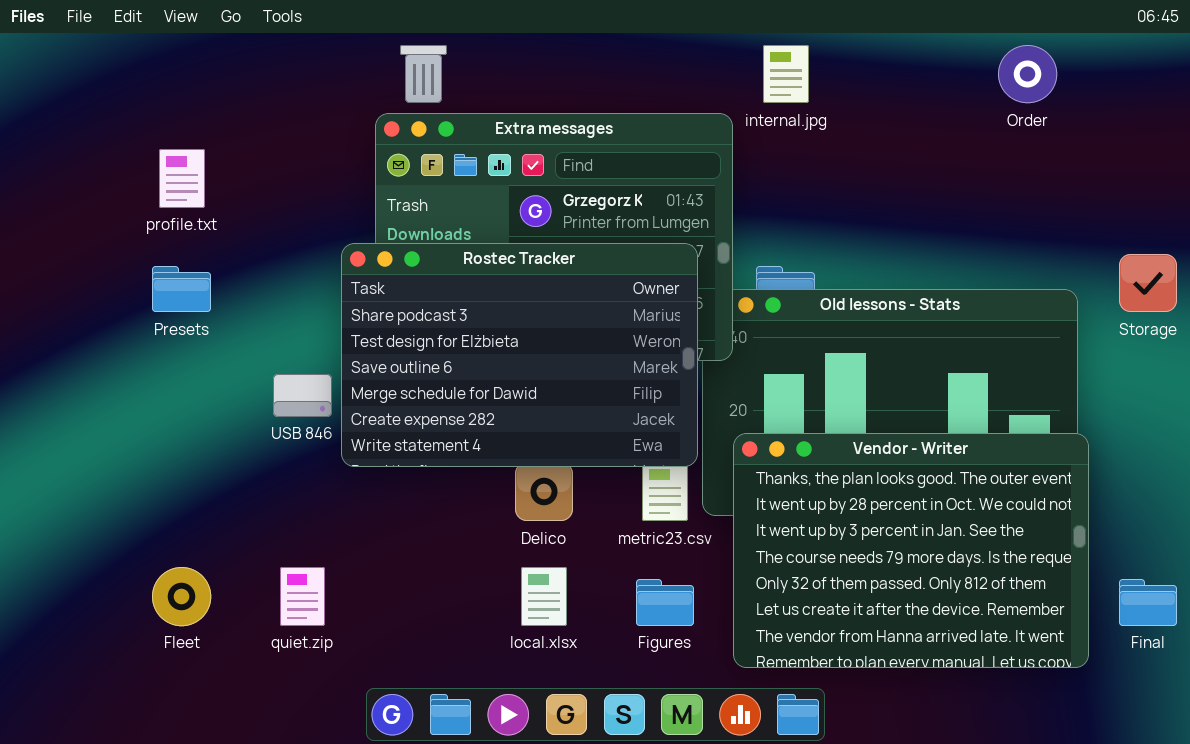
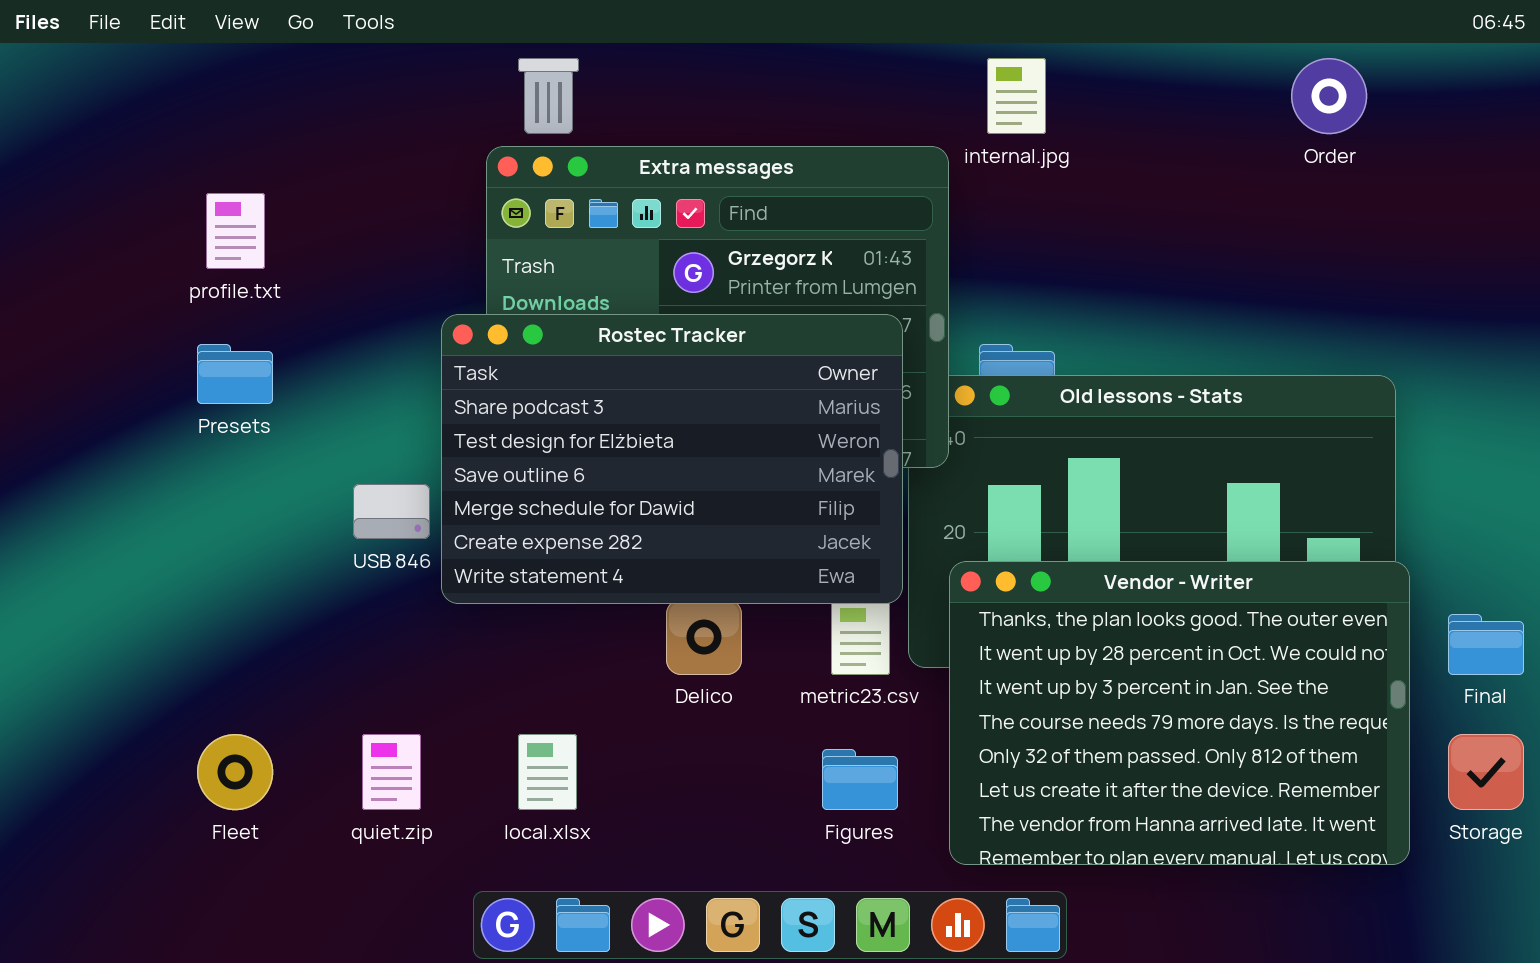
Storage: [1119,254,1177,312] -> [1448,734,1524,810], moved
local.xlsx: [521,567,567,626] -> [518,734,577,810], moved
Final: [1119,579,1177,626] -> [1448,614,1524,675], moved

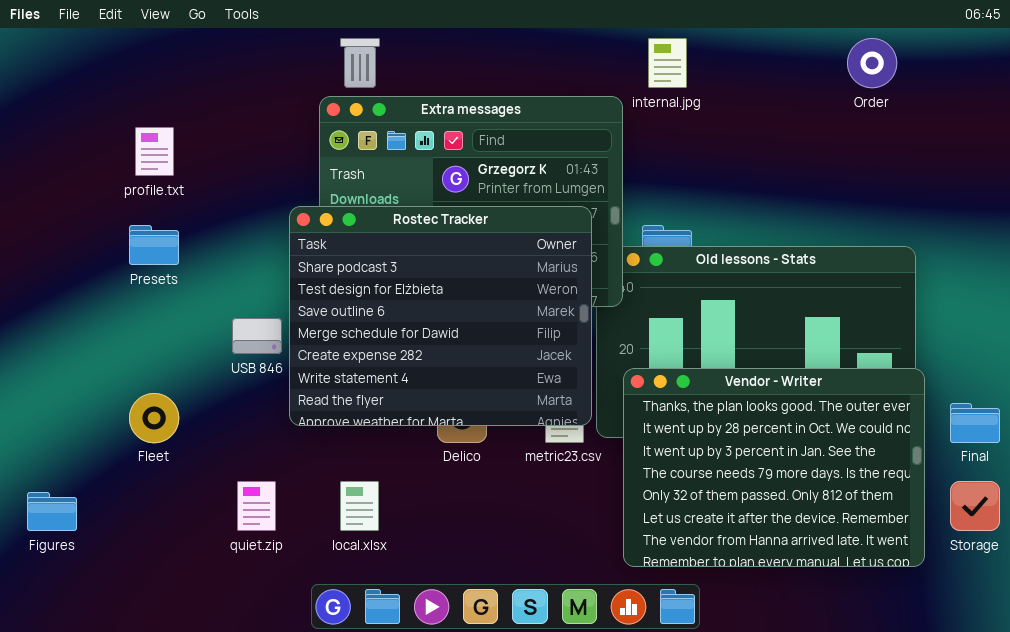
Rostec Tracker: [441,314,903,604] -> [289,206,592,426], resized
Fleet: [197,734,273,810] -> [129,393,179,443], moved
Figures: [822,749,898,810] -> [27,492,77,531], moved

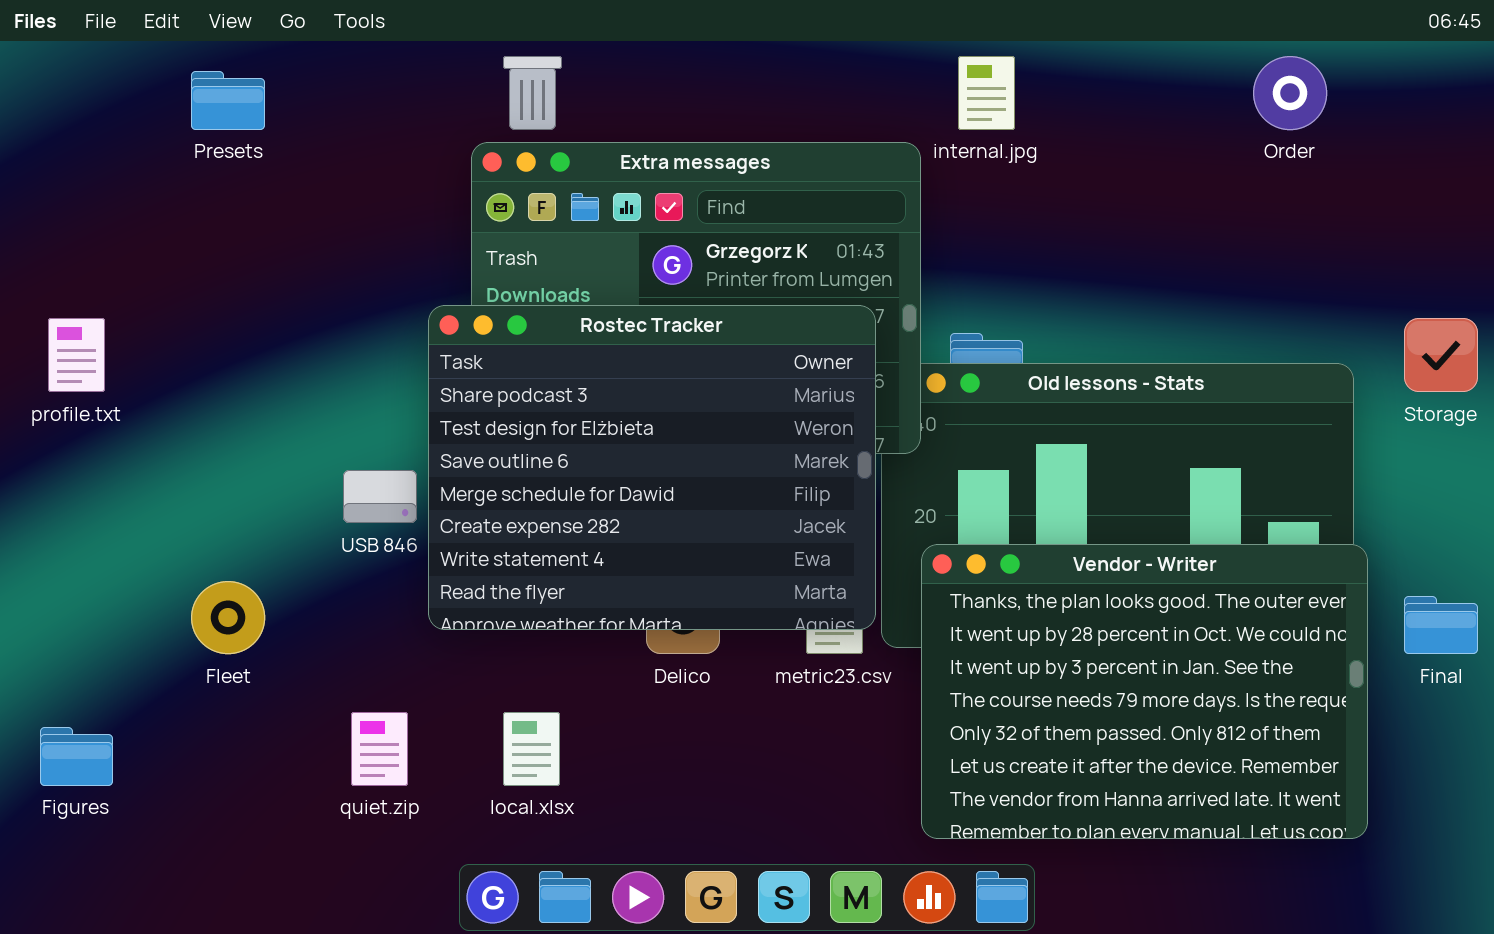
profile.txt: [135,127,174,176] -> [48,318,105,392], moved
Presets: [129,225,179,265] -> [191,71,265,130], moved
Storage: [950,481,1000,531] -> [1404,318,1478,392], moved

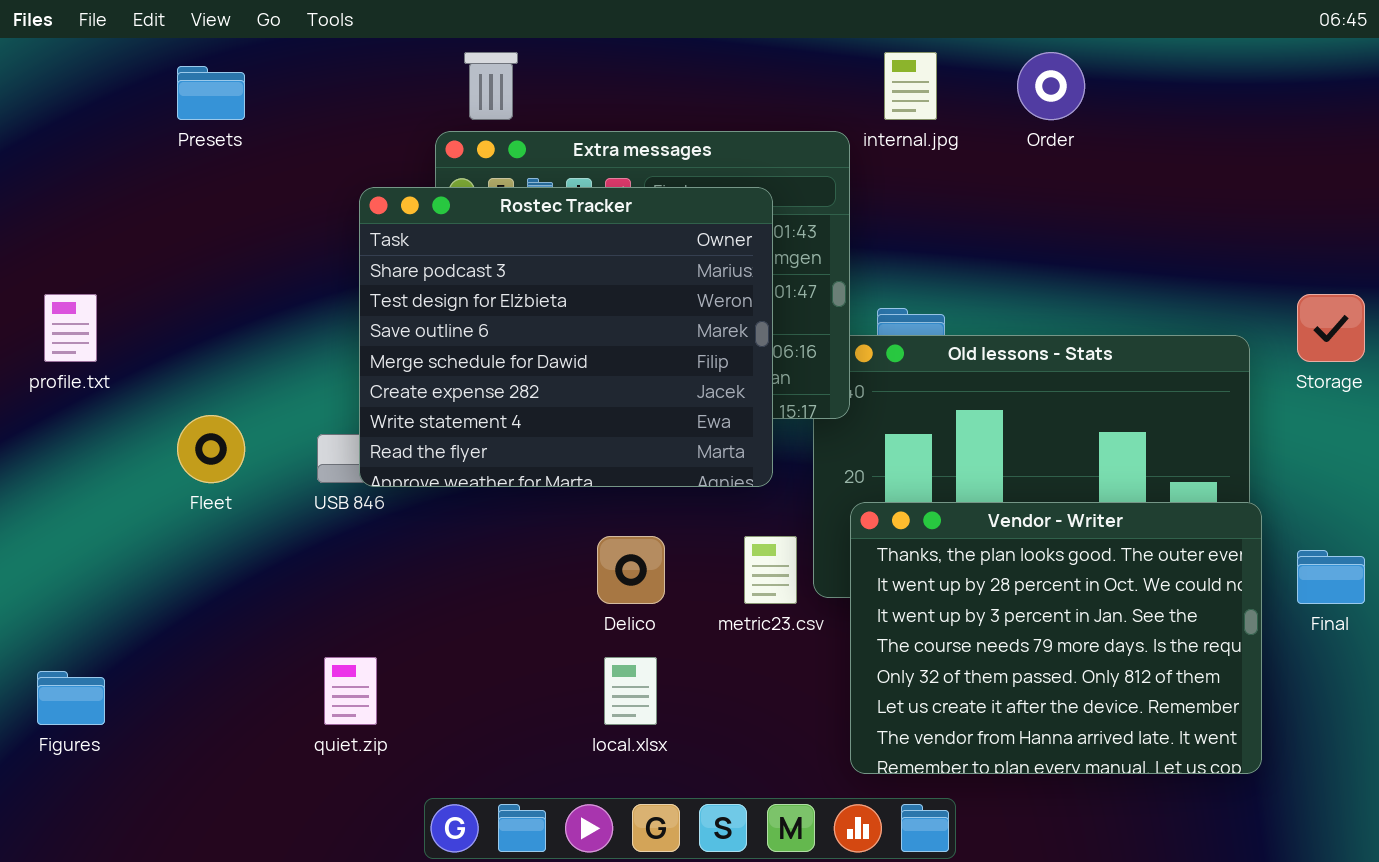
Order: [1253,56,1327,130] -> [1017,52,1085,120], moved
Rostec Tracker: [428,305,876,630] -> [359,187,773,487], moved
Fleet: [191,581,265,654] -> [177,415,245,483], moved
local.xlsx: [503,712,560,786] -> [604,657,657,725], moved

